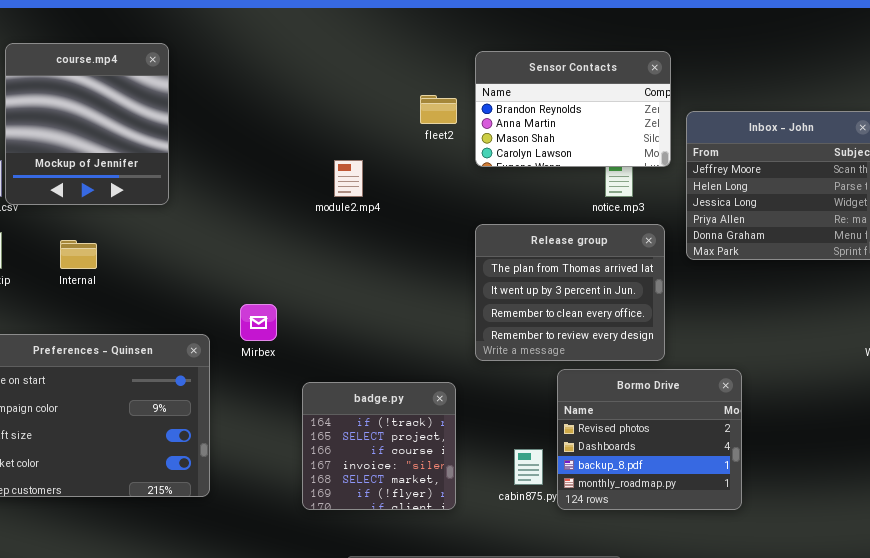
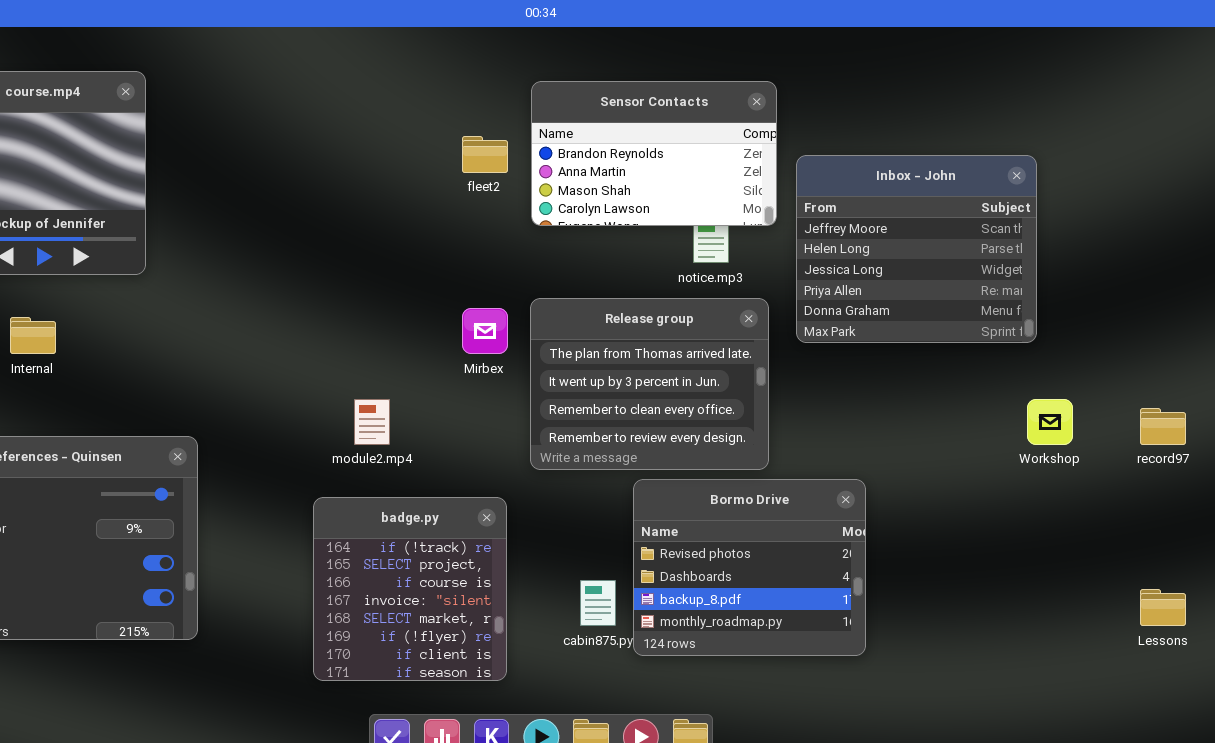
module2.mp4: [334,160,363,197] -> [354,399,390,445], moved
Mirbex: [240,304,277,341] -> [462,308,508,354], moved
badge.py: [302,382,456,510] -> [313,497,507,681], resized

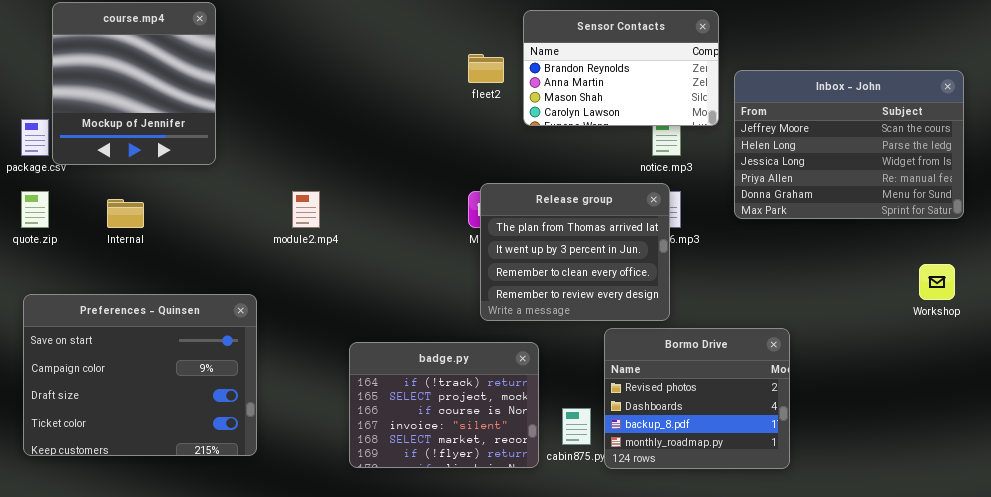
Inbox - John: [796,155,1037,343] -> [734,70,964,219], resized
Release group: [530,298,769,470] -> [480,183,670,321], moved
module2.mp4: [354,399,390,445] -> [292,191,320,228], moved
badge.py: [313,497,507,681] -> [349,342,539,468], resized

